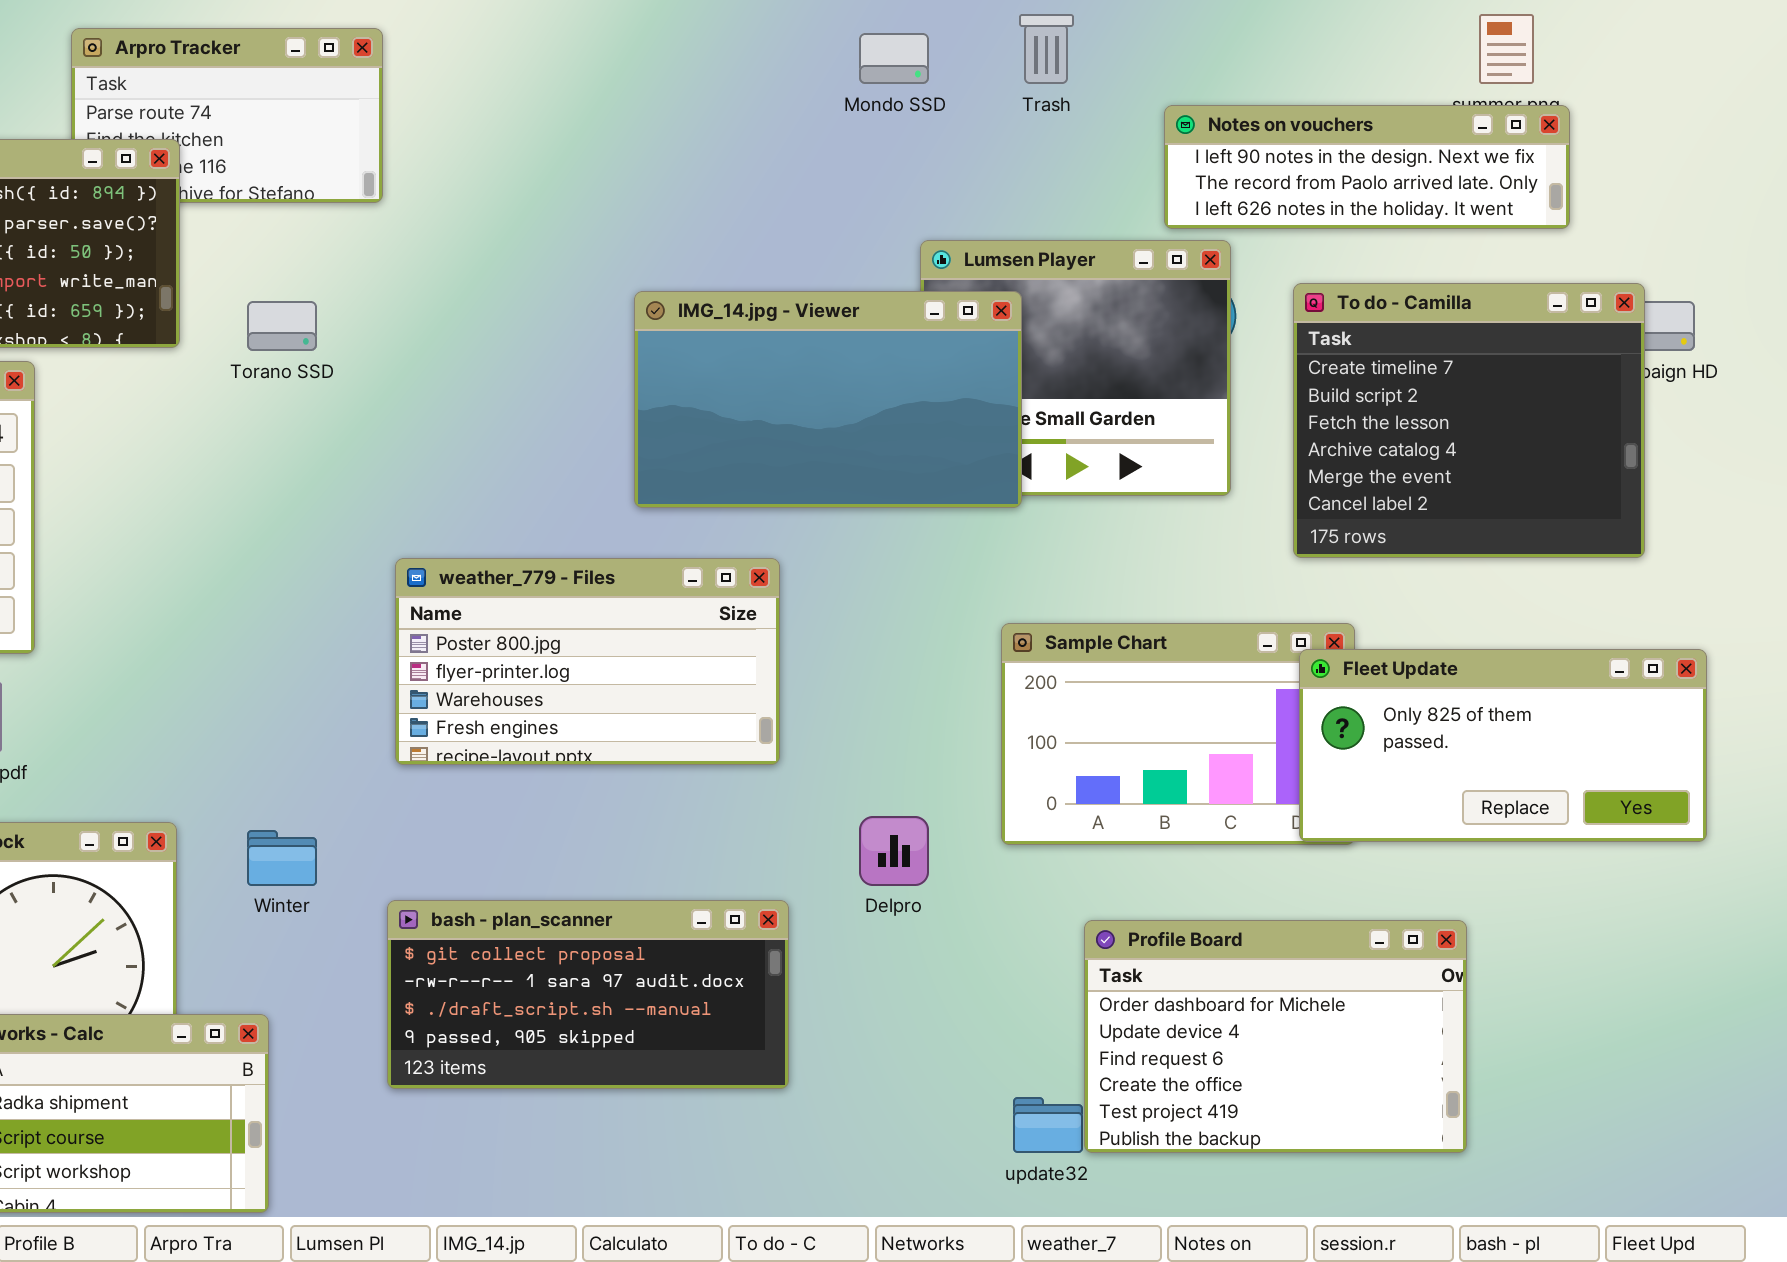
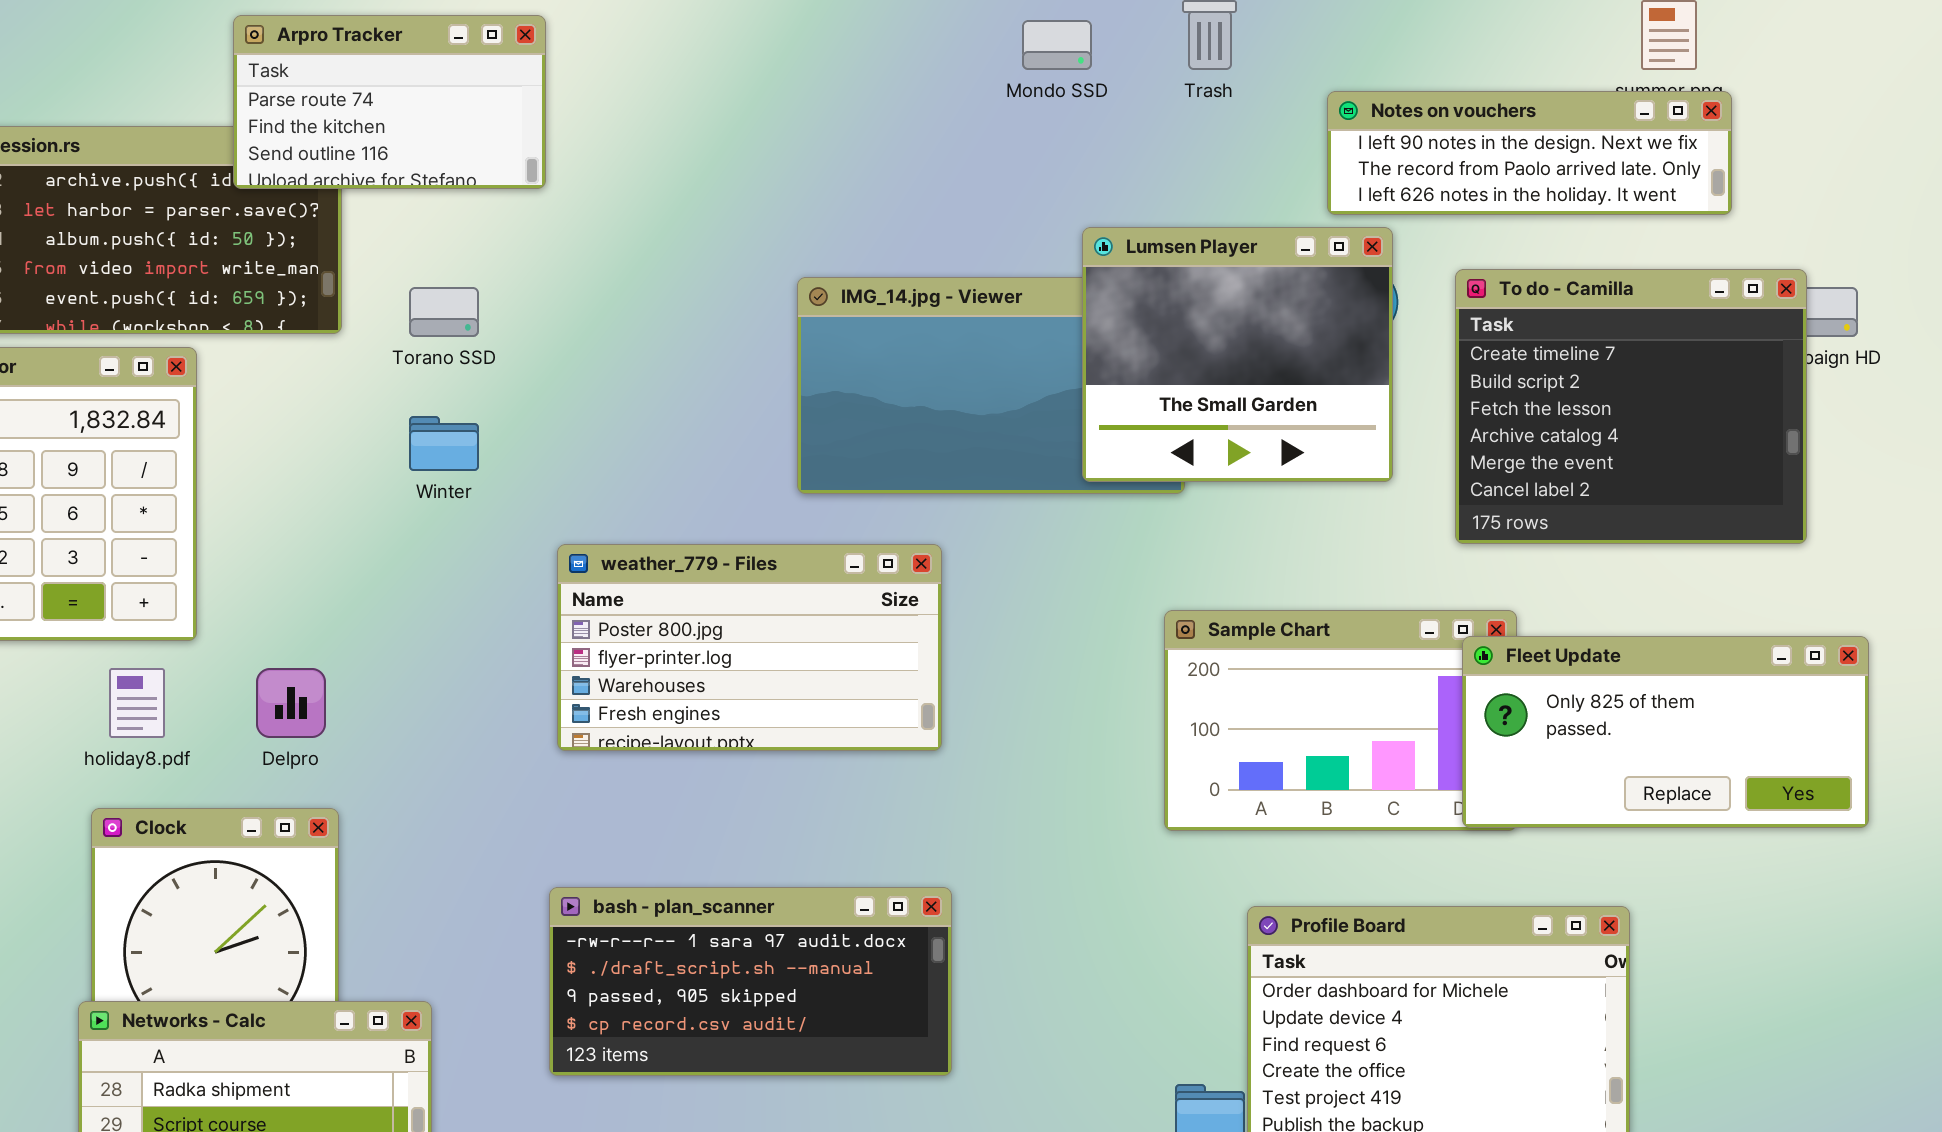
Arpro Tracker: [71,28,383,203] -> [233,15,546,189], raised
Lumsen Player: [920,240,1231,496] -> [1082,227,1393,482], raised
Delpro: [859,816,929,886] -> [256,668,326,738], moved
Winter: [247,830,317,886] -> [409,416,479,471], moved
bash - plan_scanner: [387,900,789,1089] -> [549,887,952,1076], scrolled down 1 row

